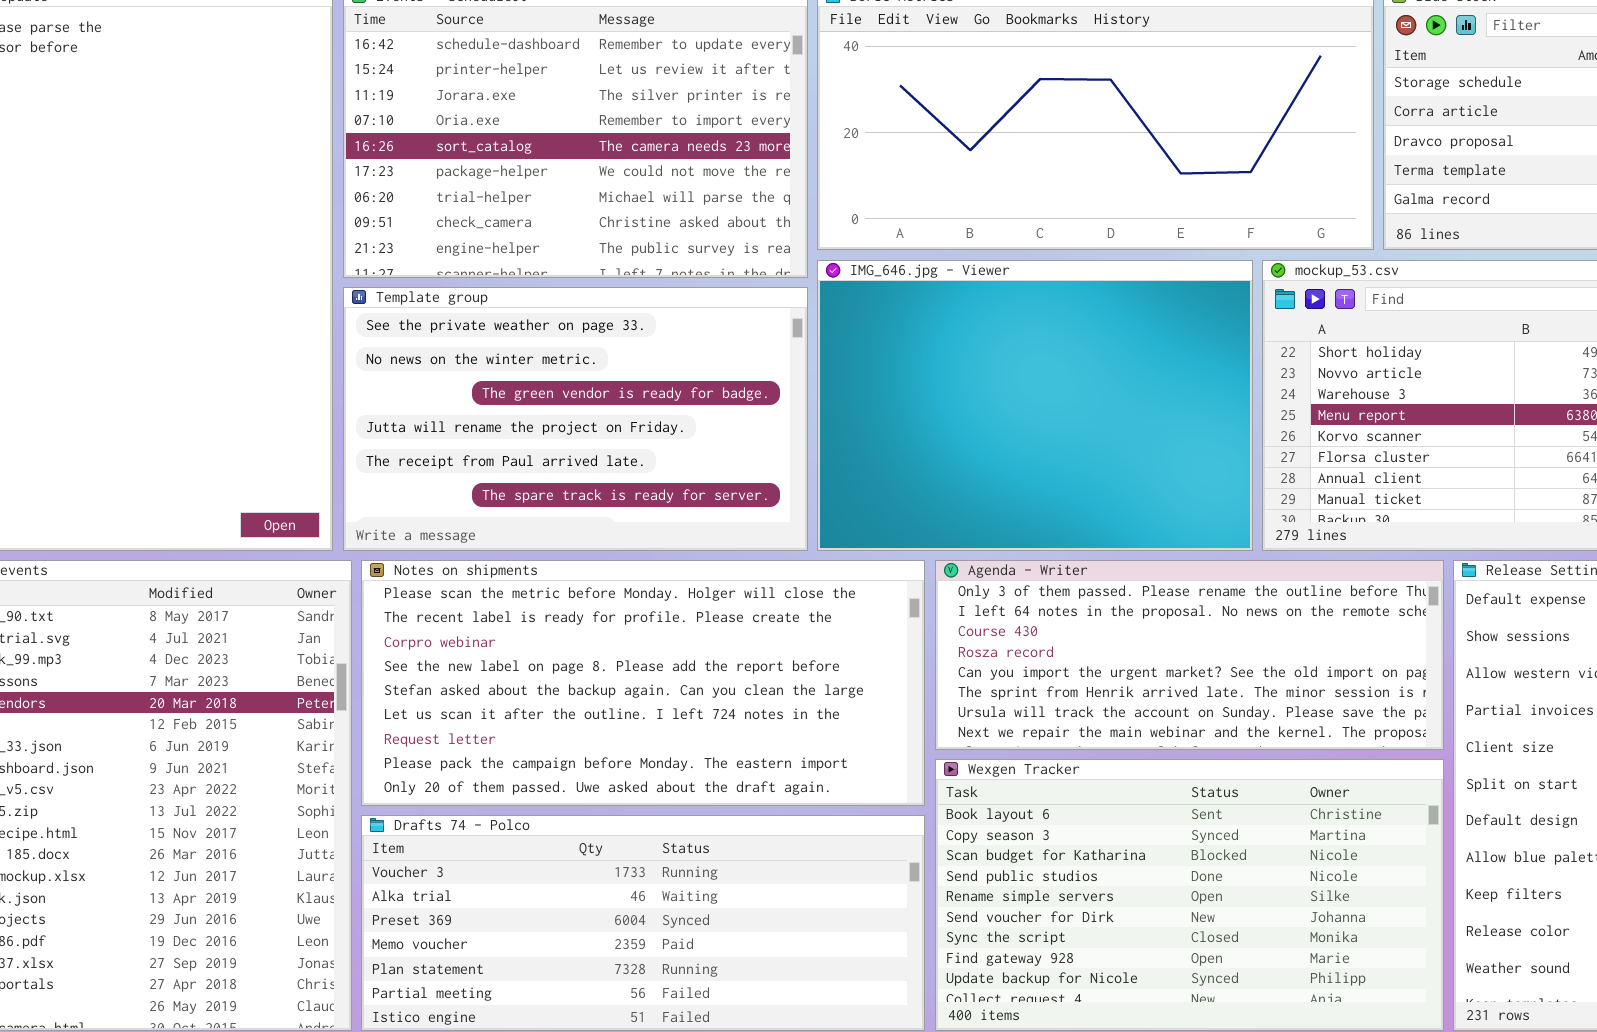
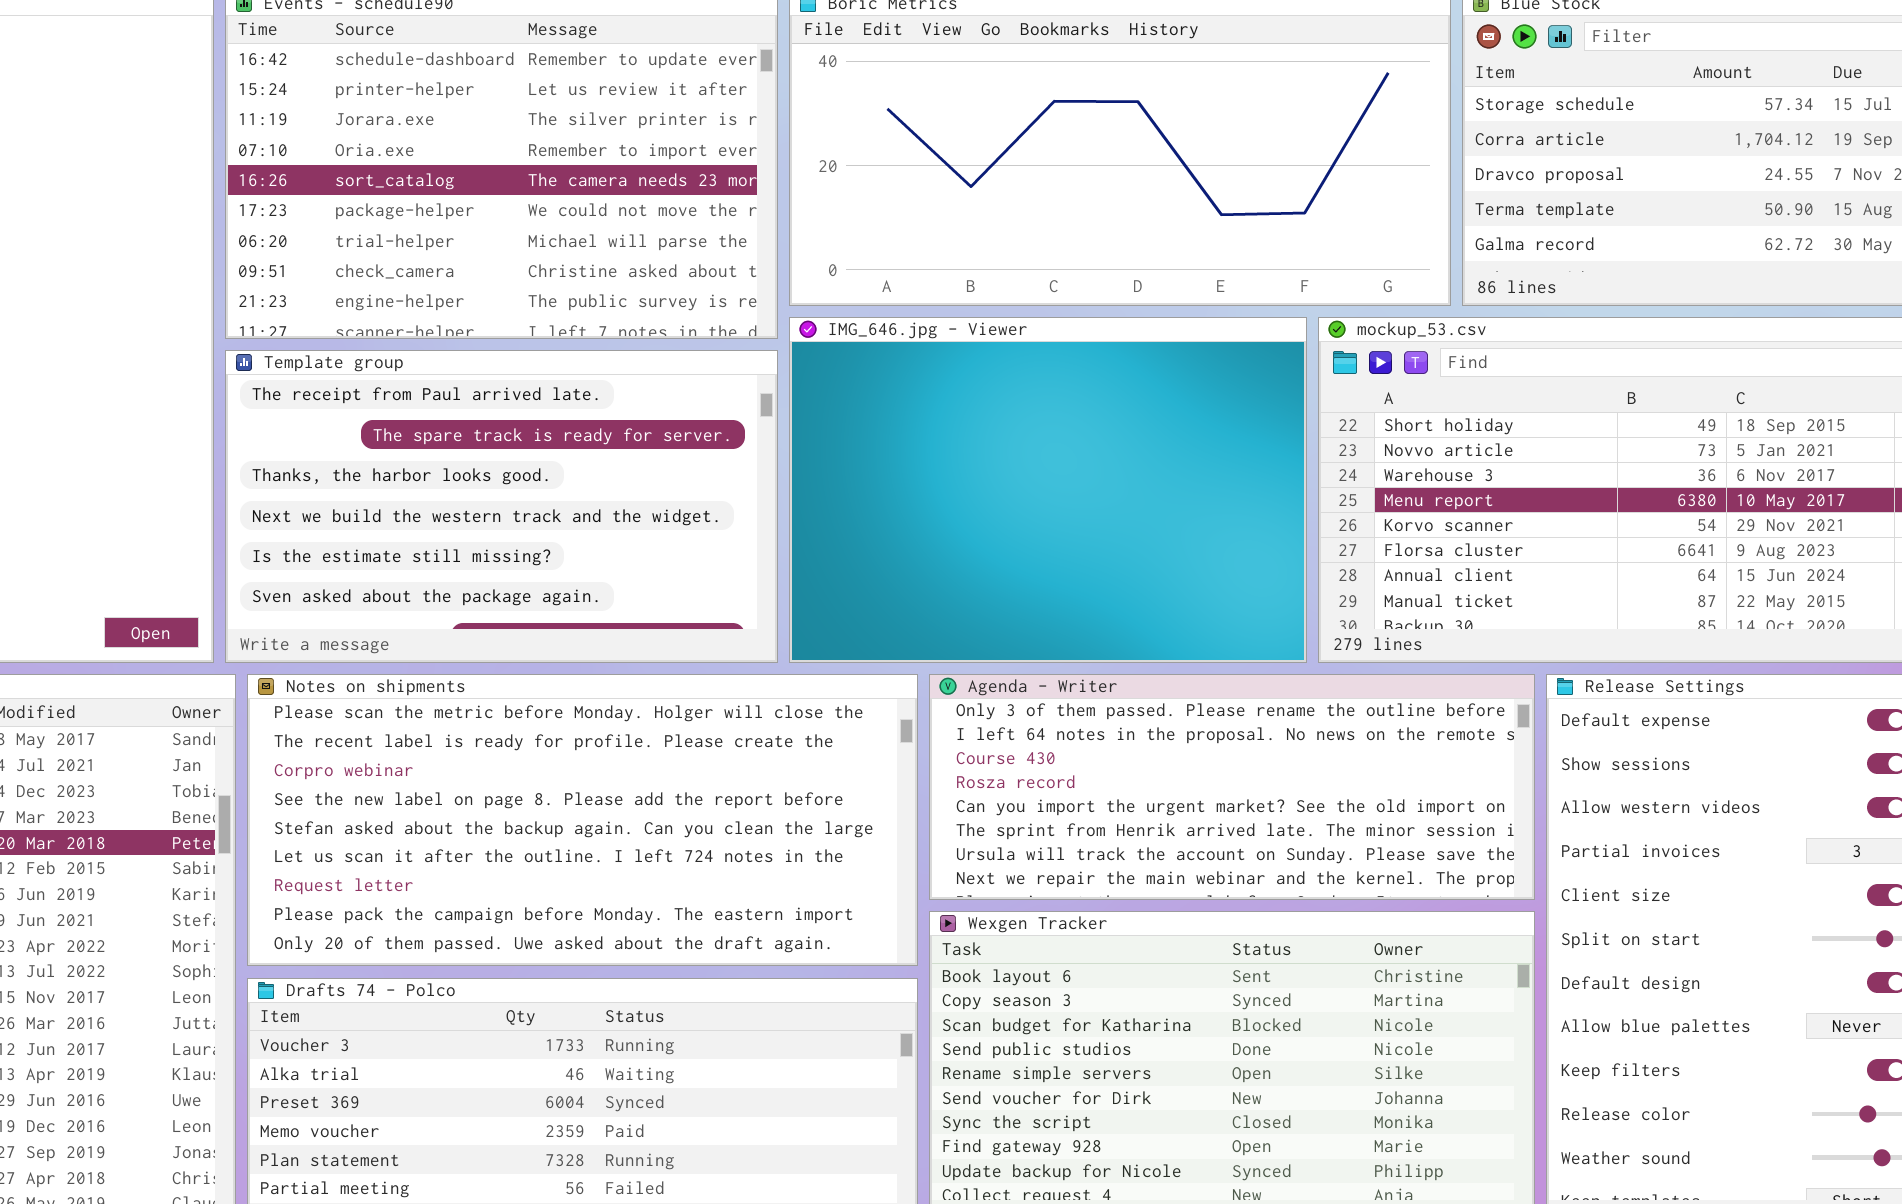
Template group: [343,287,808,551] -> [225,350,778,663], scrolled down 4 rows

